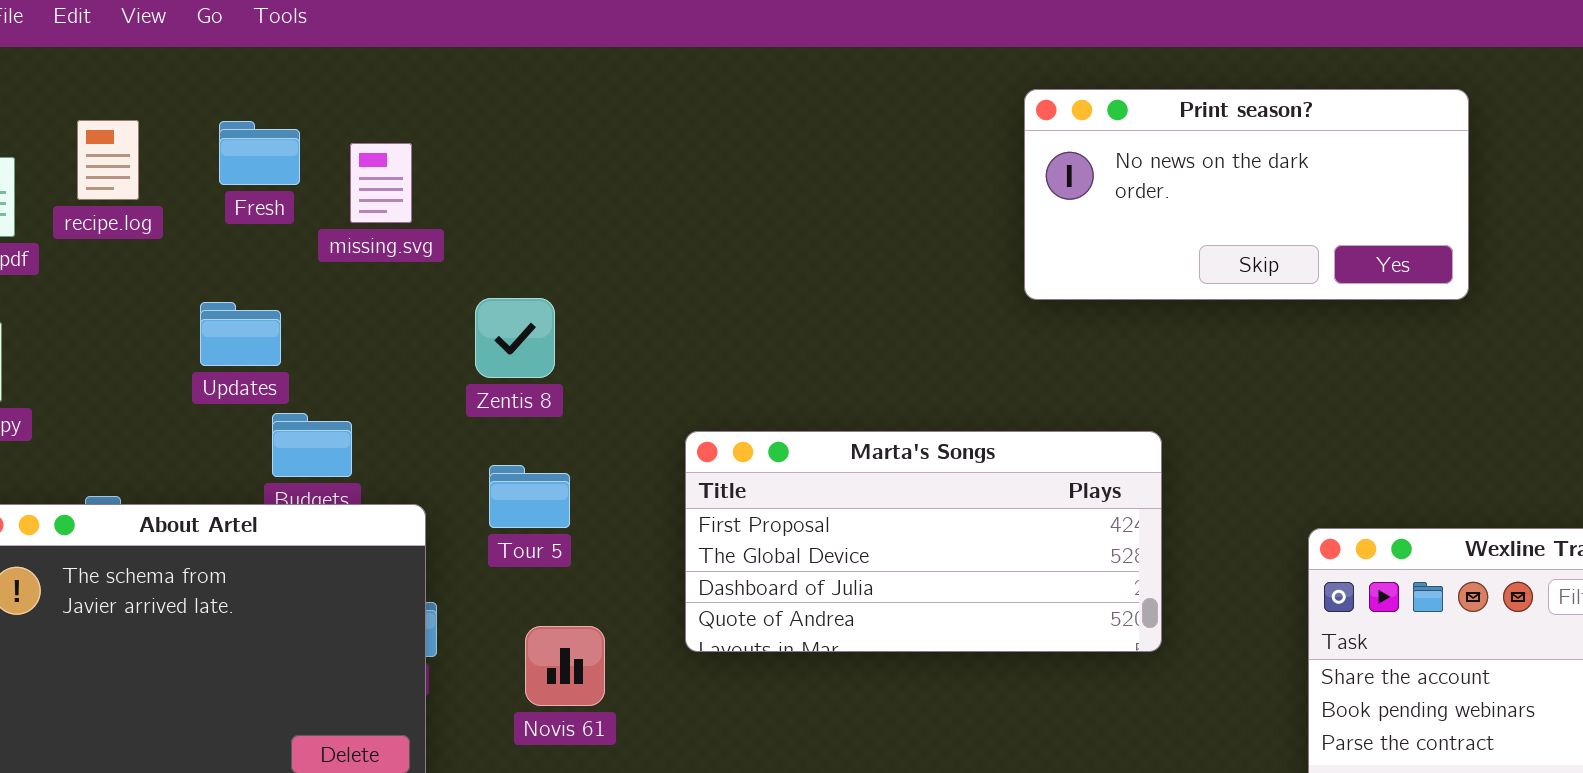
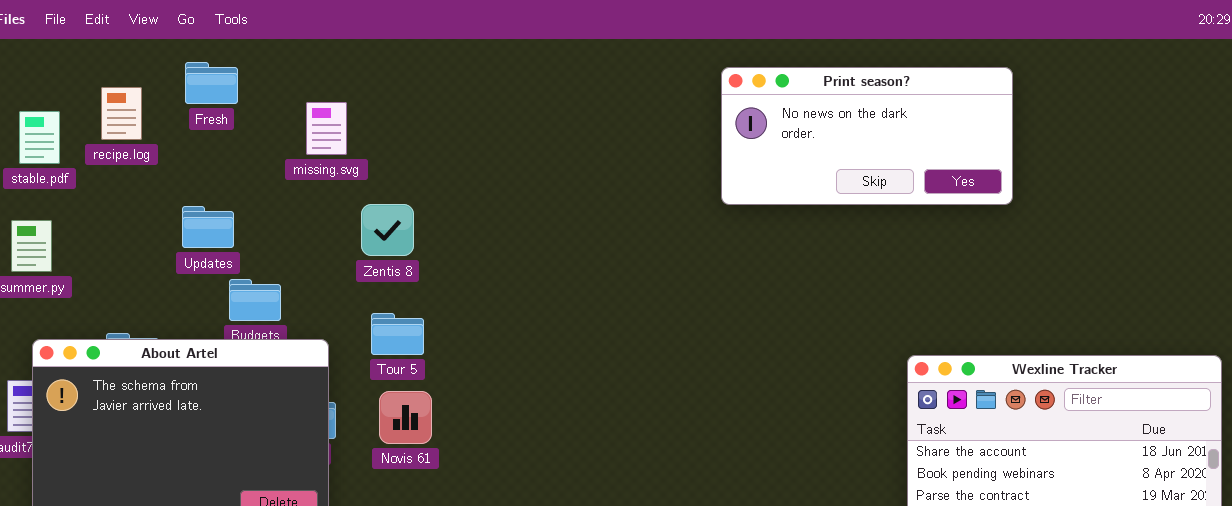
Fresh: [219,121,300,185] -> [185,62,238,104], moved
missing.svg: [350,143,412,223] -> [306,102,347,155], moved
Marta's Songs: [685,431,1162,652] -> none, closed
Novis 61: [525,626,605,706] -> [379,391,432,444], moved

